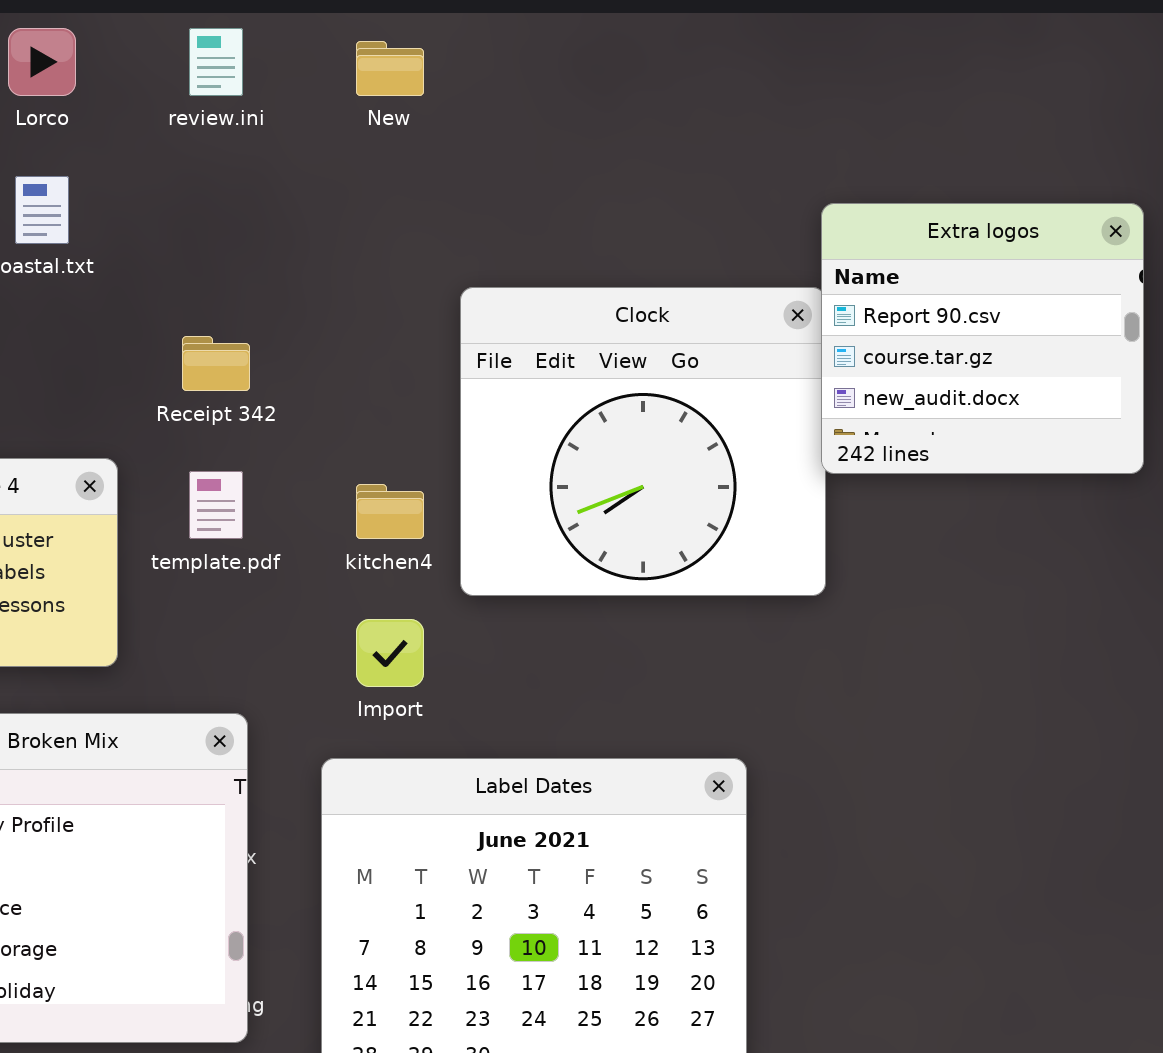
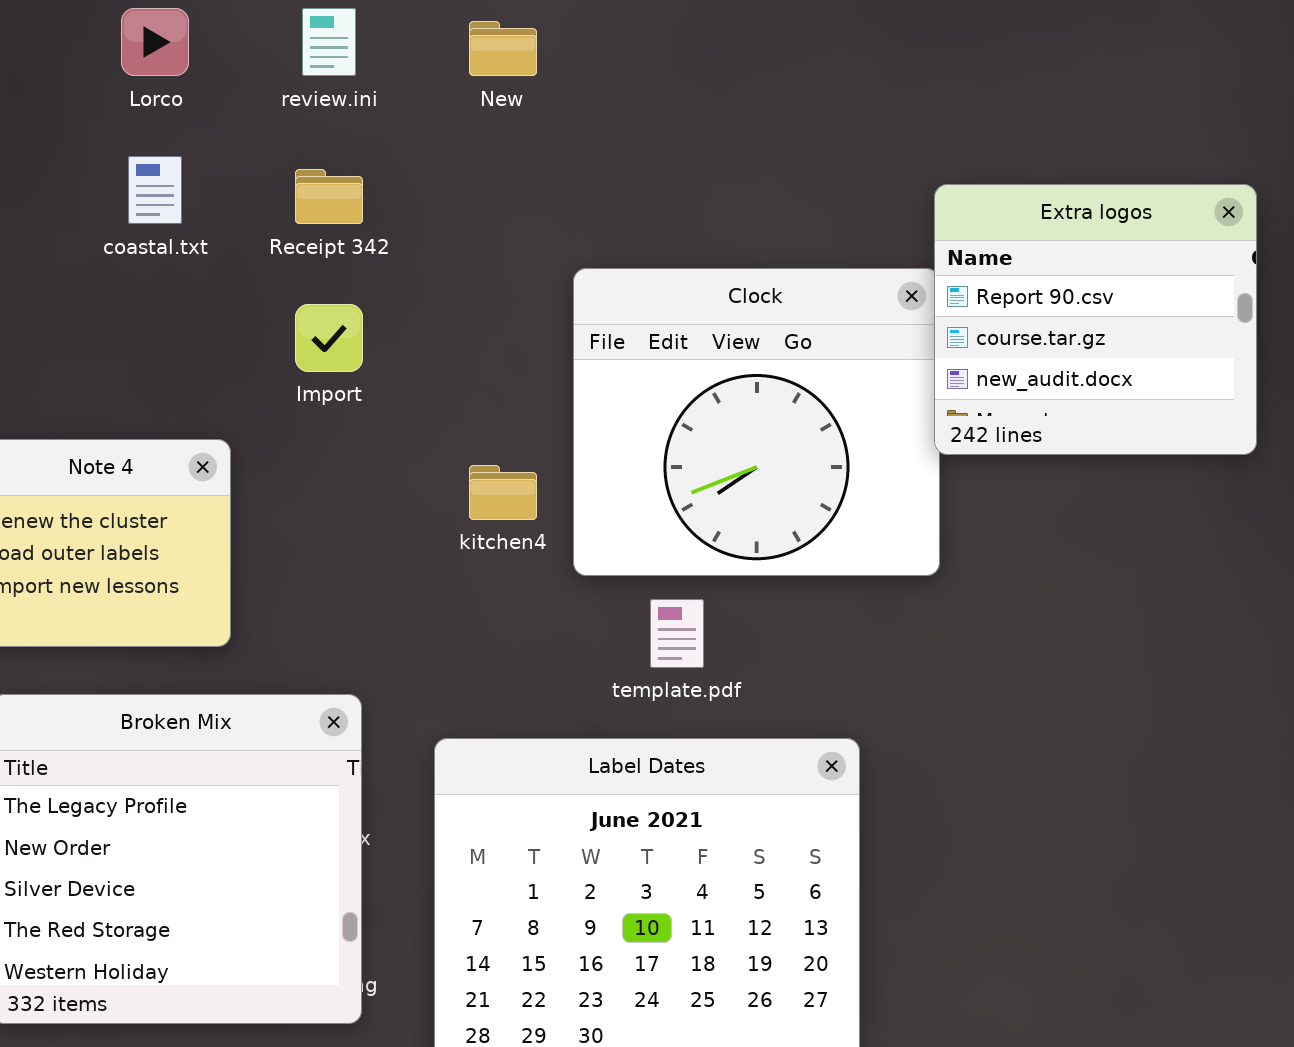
Receipt 342: [182,336,250,391] -> [295,169,363,224], moved
template.pdf: [189,471,243,539] -> [650,599,704,668], moved
Import: [356,619,424,687] -> [295,304,363,372], moved

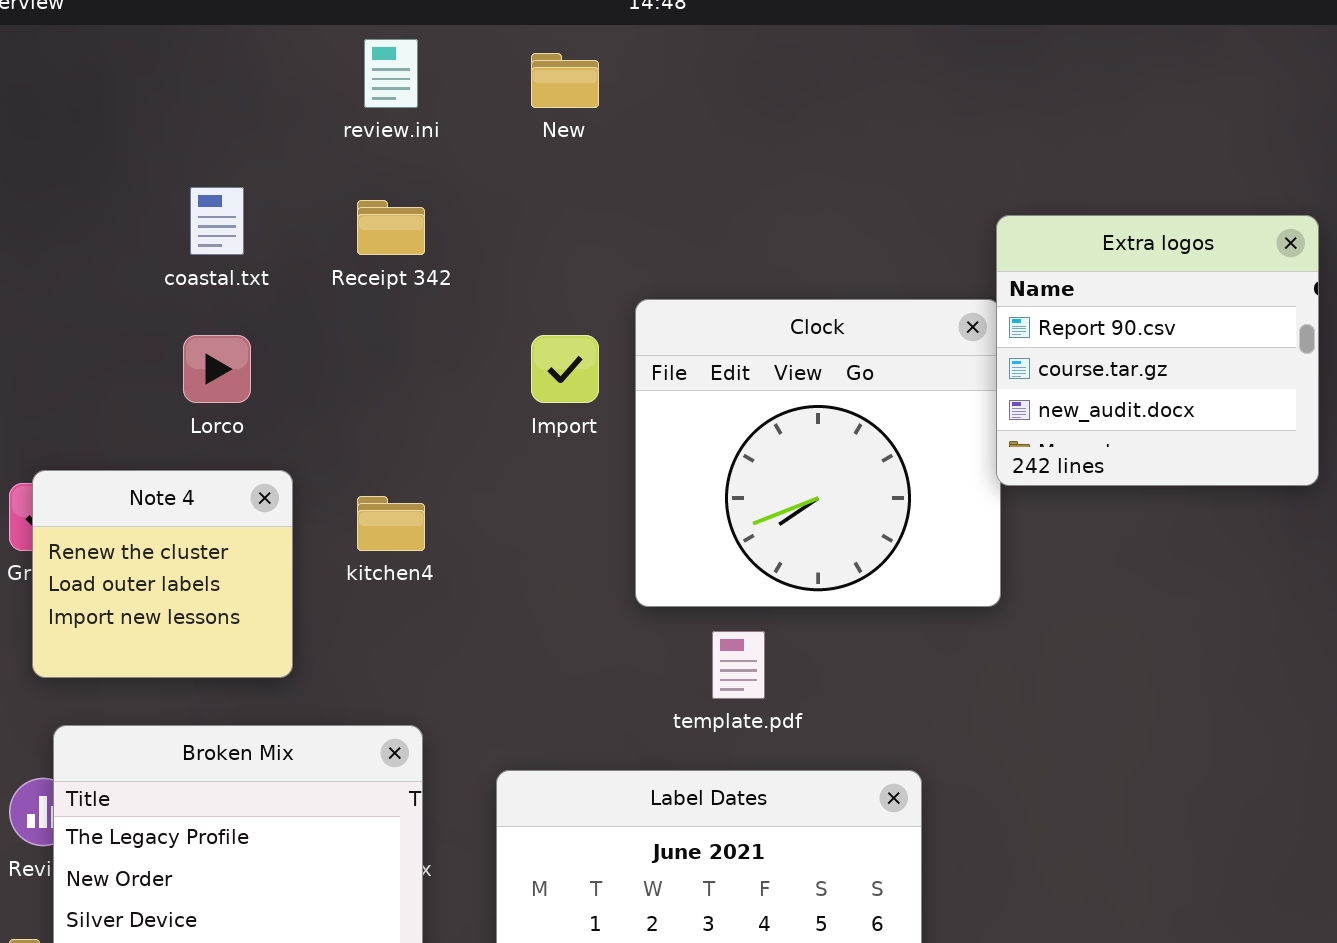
Lorco: [121,8,189,76] -> [183,335,251,403], moved
Import: [295,304,363,372] -> [531,335,599,403], moved
kitchen4: [469,465,537,520] -> [357,496,425,551], moved

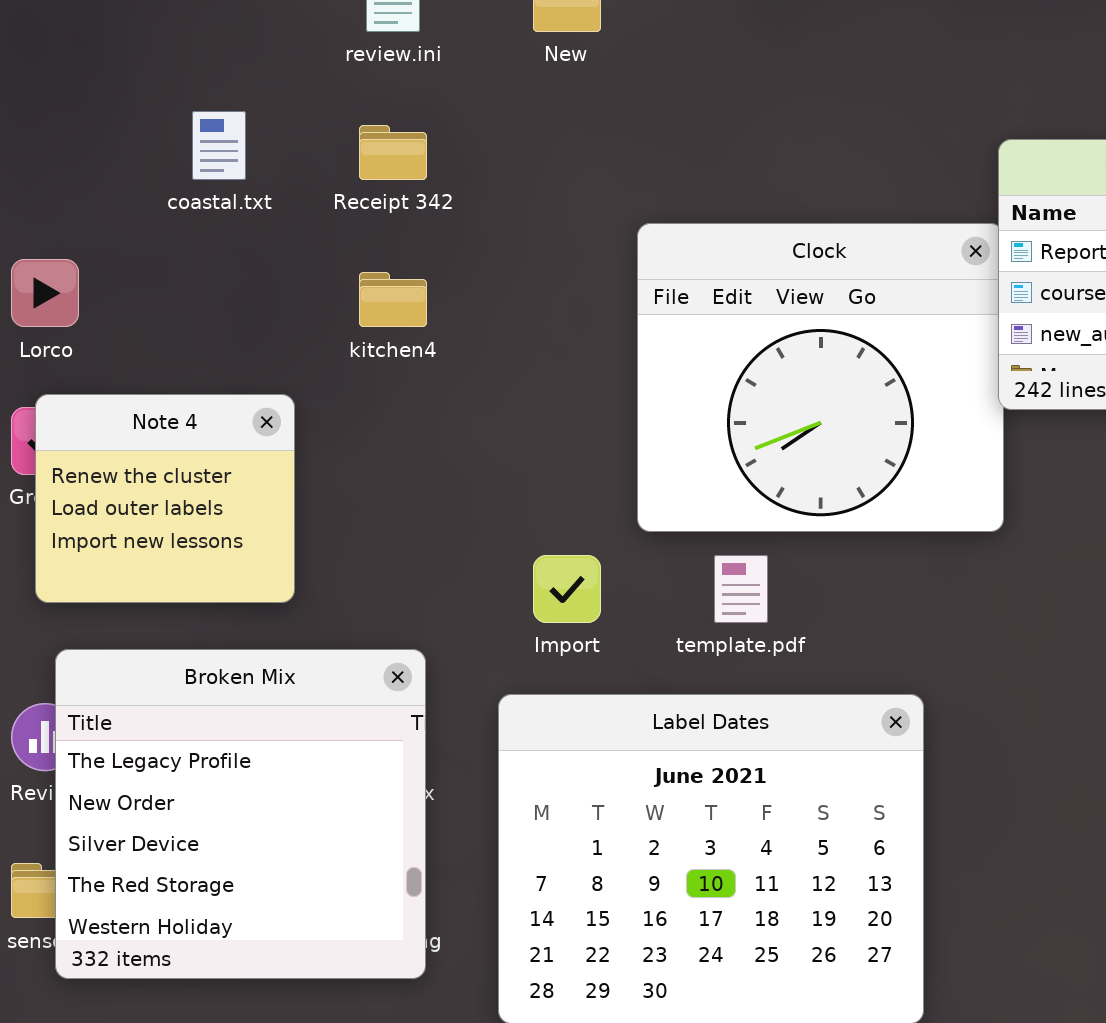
Lorco: [183,335,251,403] -> [11,259,79,327], moved
Import: [531,335,599,403] -> [533,555,601,623], moved
kitchen4: [357,496,425,551] -> [359,272,427,327], moved

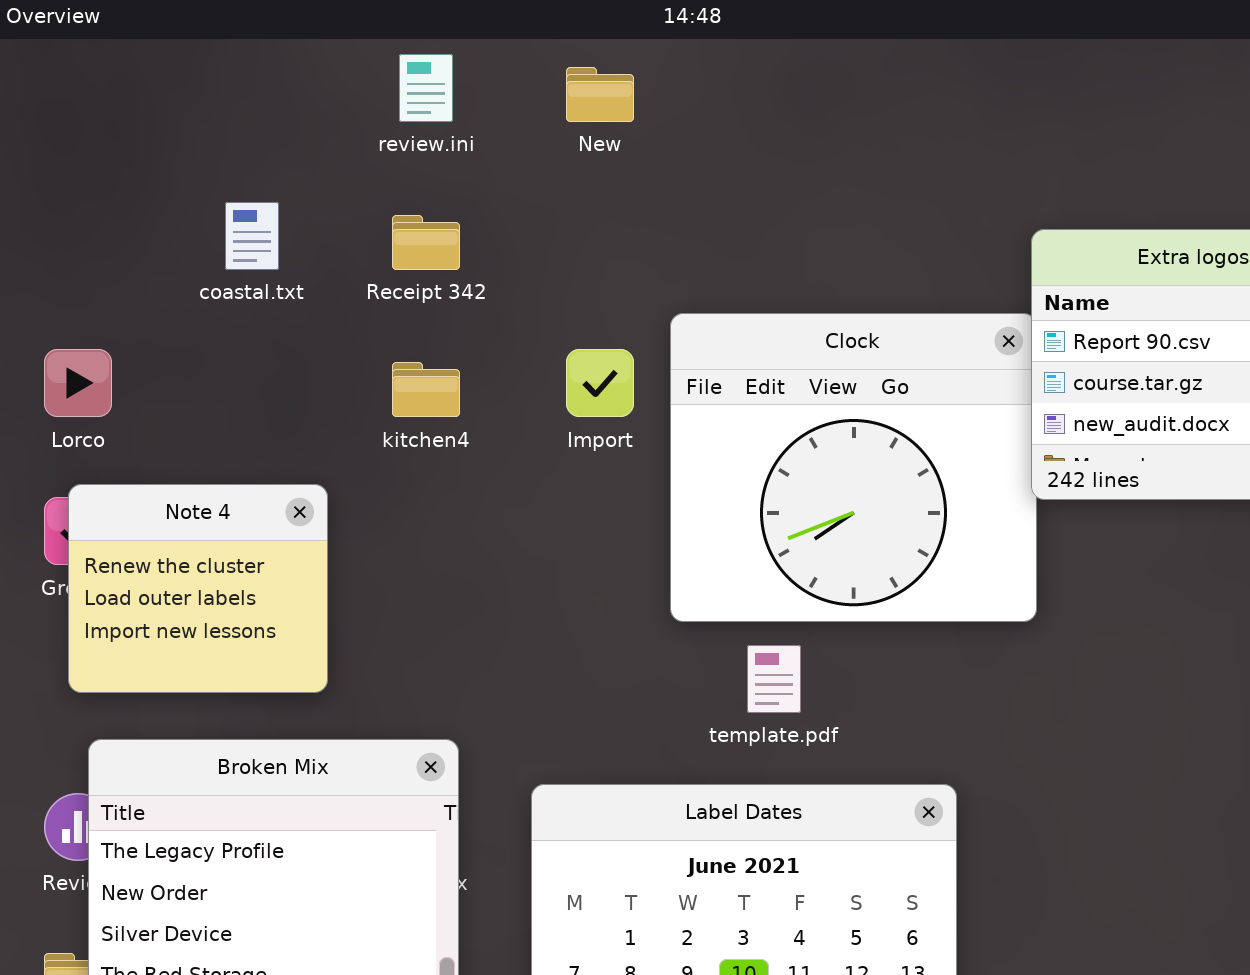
Import: [533,555,601,623] -> [566,349,634,417], moved

